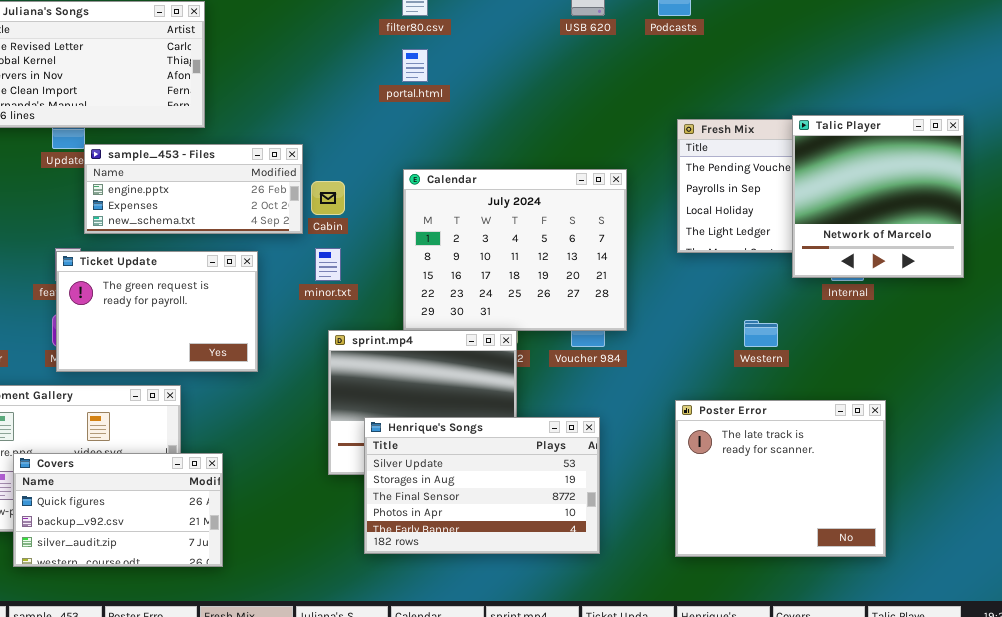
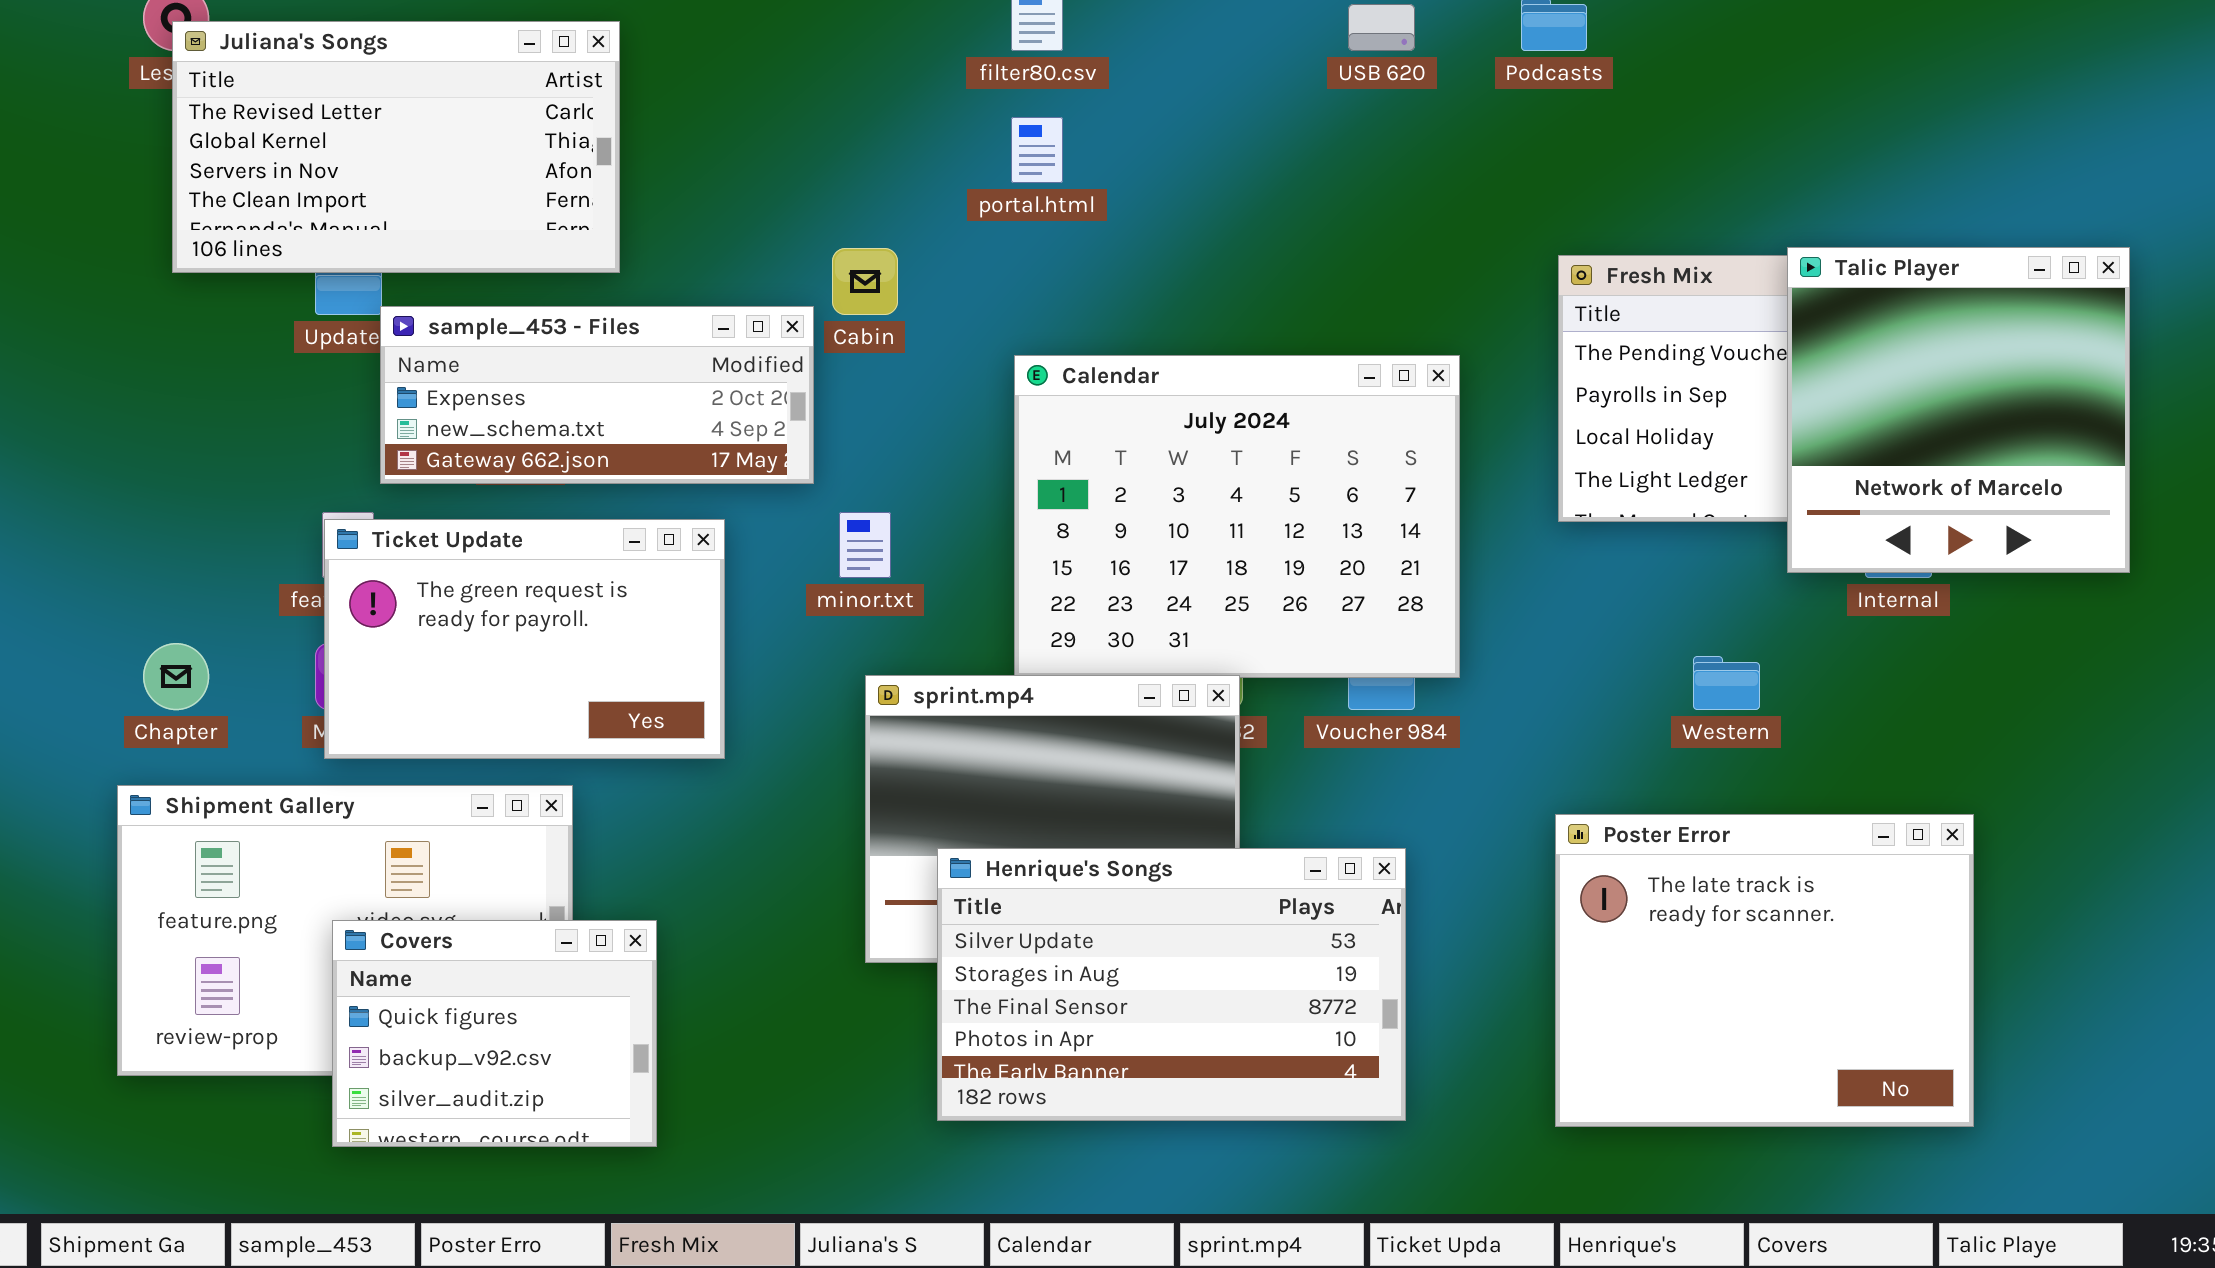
sample_453 - Files: [84,144,303,234] -> [380,306,814,484], scrolled down 1 row
Cabin: [311,181,345,215] -> [832,248,898,315], moved
Covers: [13,453,223,567] -> [332,920,657,1147], resized

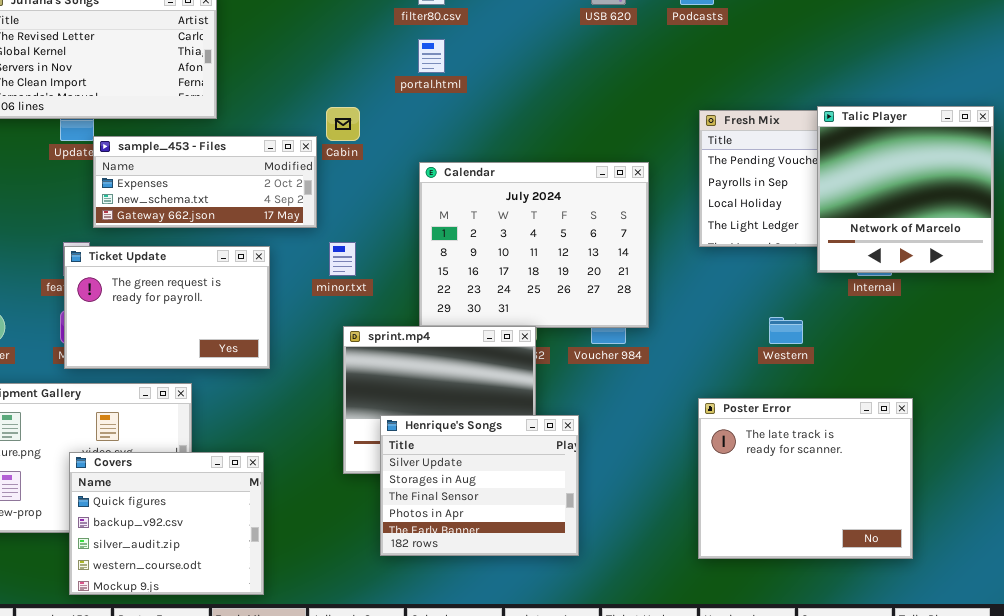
Henrique's Songs: [937,848,1406,1121] -> [380,415,579,556], resized
Covers: [332,920,657,1147] -> [69,452,264,595], resized

